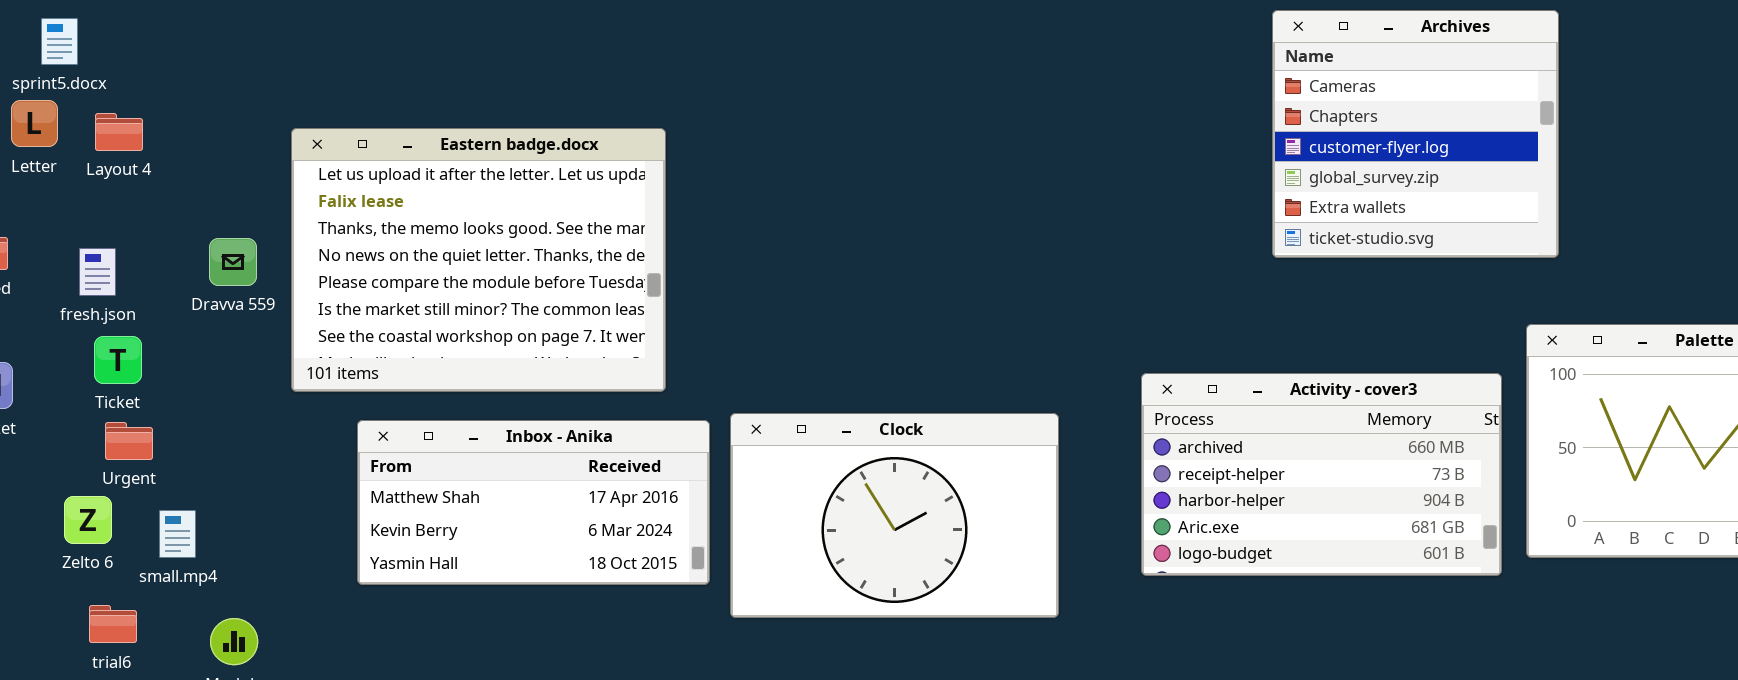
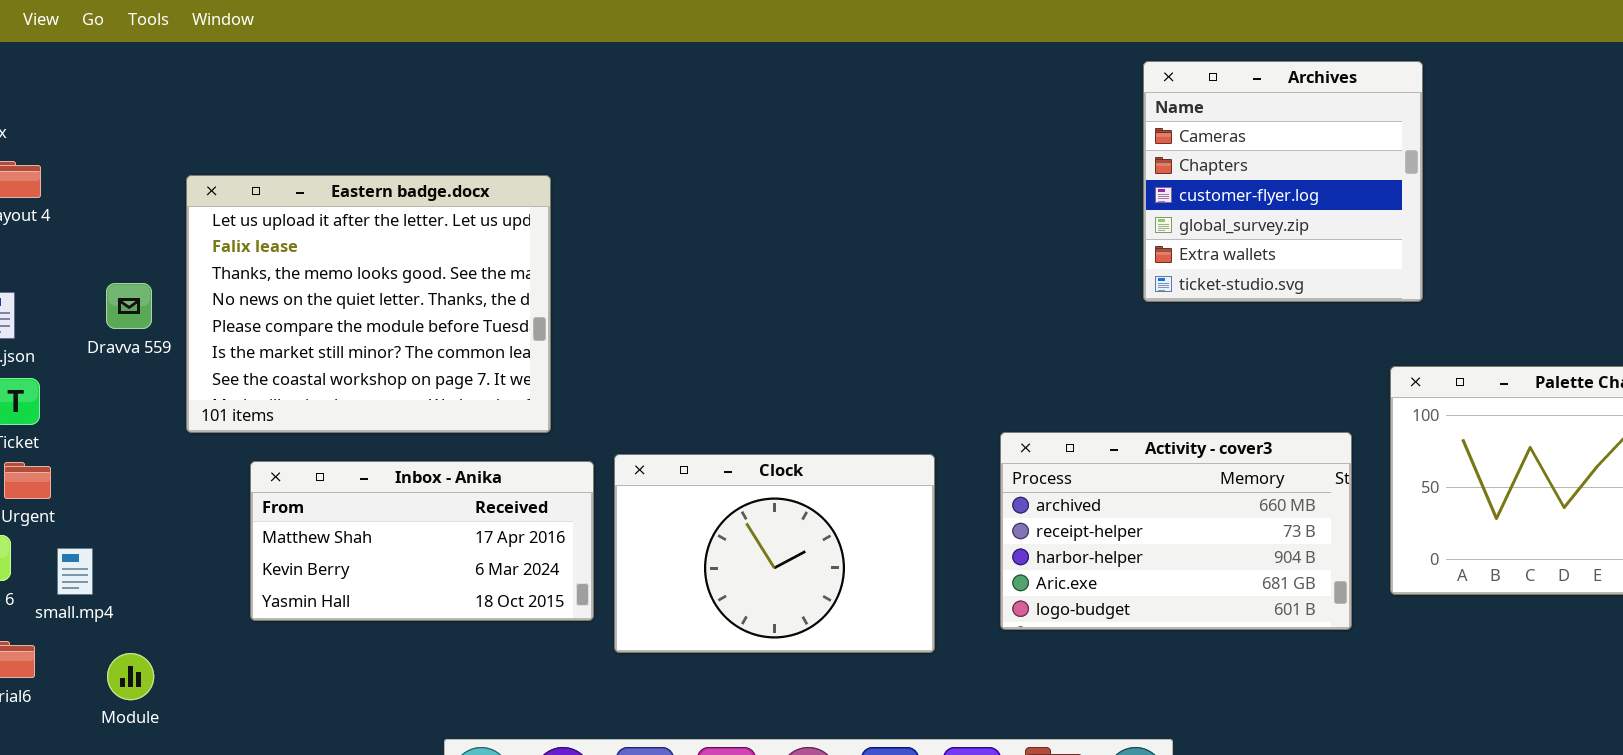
Activity - cover3: [1141,373,1502,576] -> [1000,432,1352,630], moved

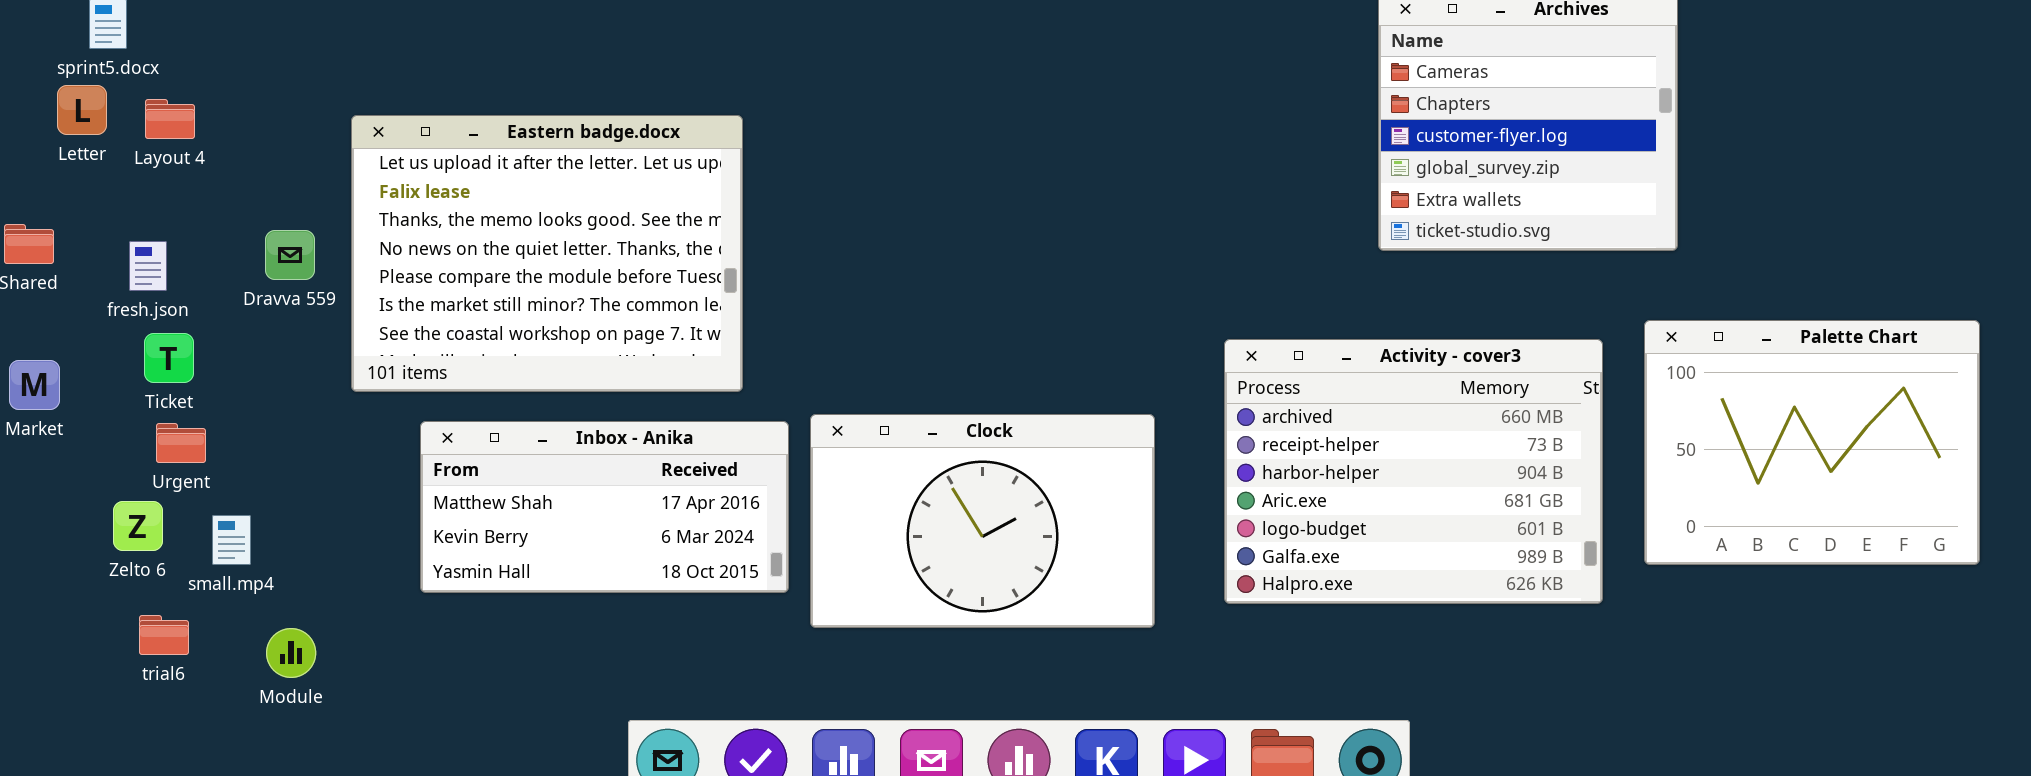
Activity - cover3: [1000,432,1352,630] -> [1224,339,1603,604], resized

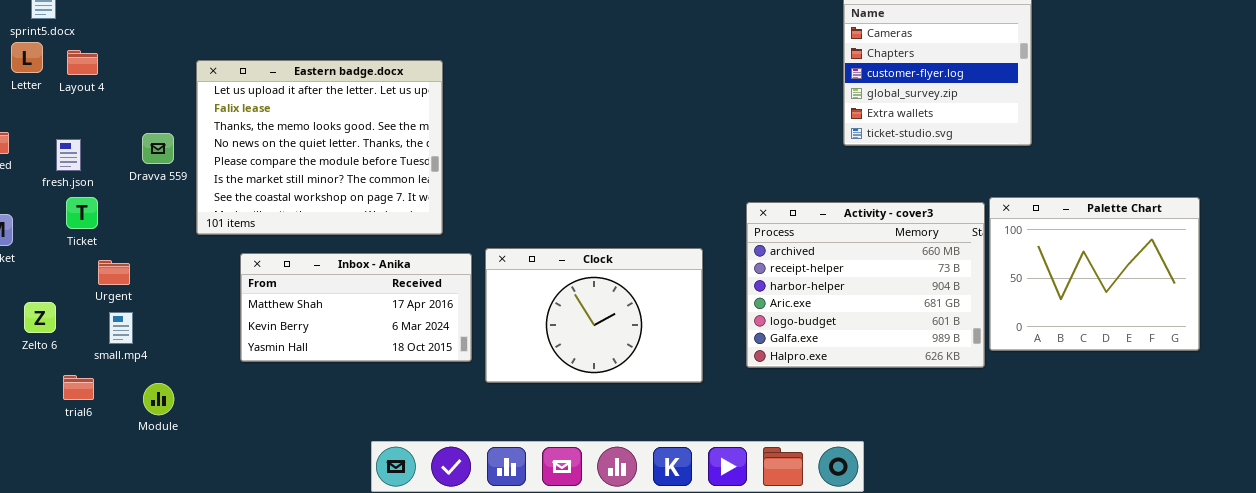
Palette Chart: [1644,320,1980,565] -> [989,197,1200,351], moved
Urgent: [156,423,206,463] -> [98,260,130,285], moved
Zelto 6: [113,501,163,551] -> [24,302,56,333], moved

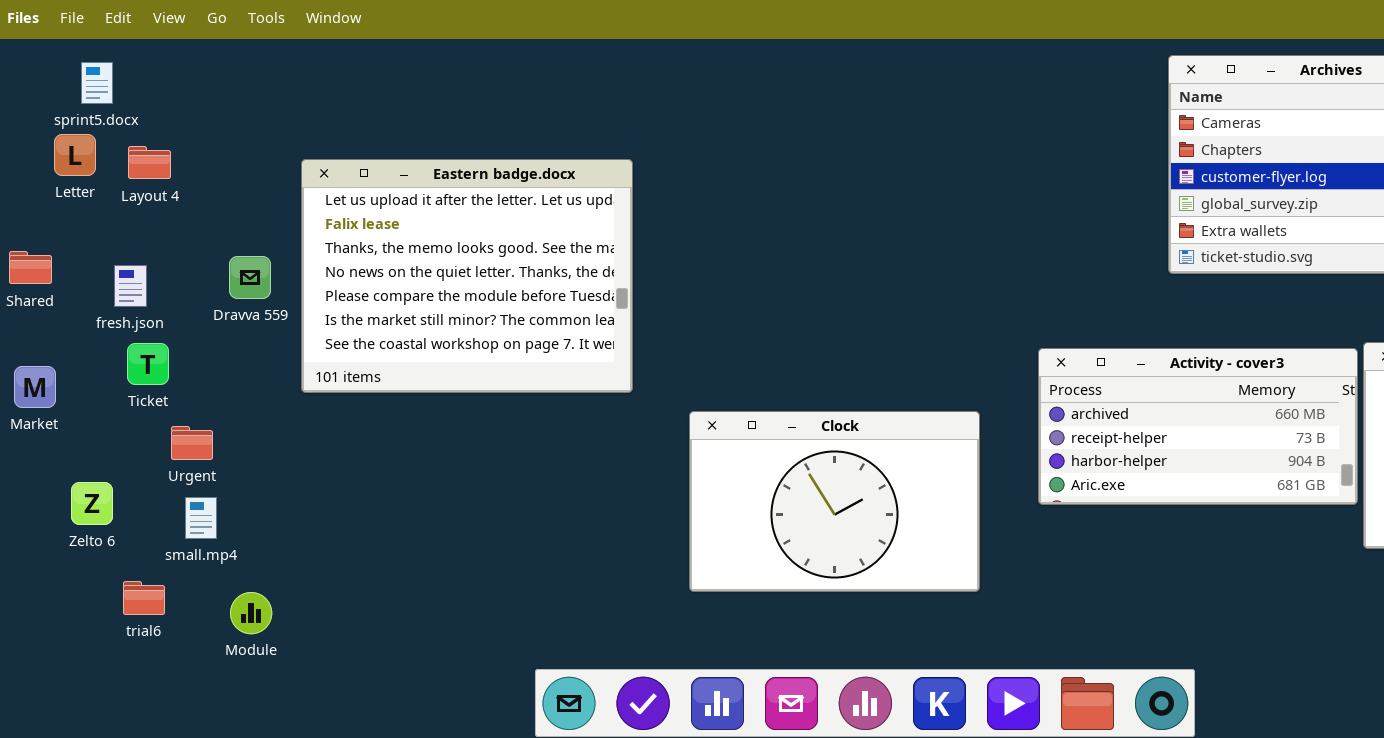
Activity - cover3: [746,202,985,368] -> [1038,348,1358,505], resized
Inbox - Anika: [240,253,472,362] -> none, closed

